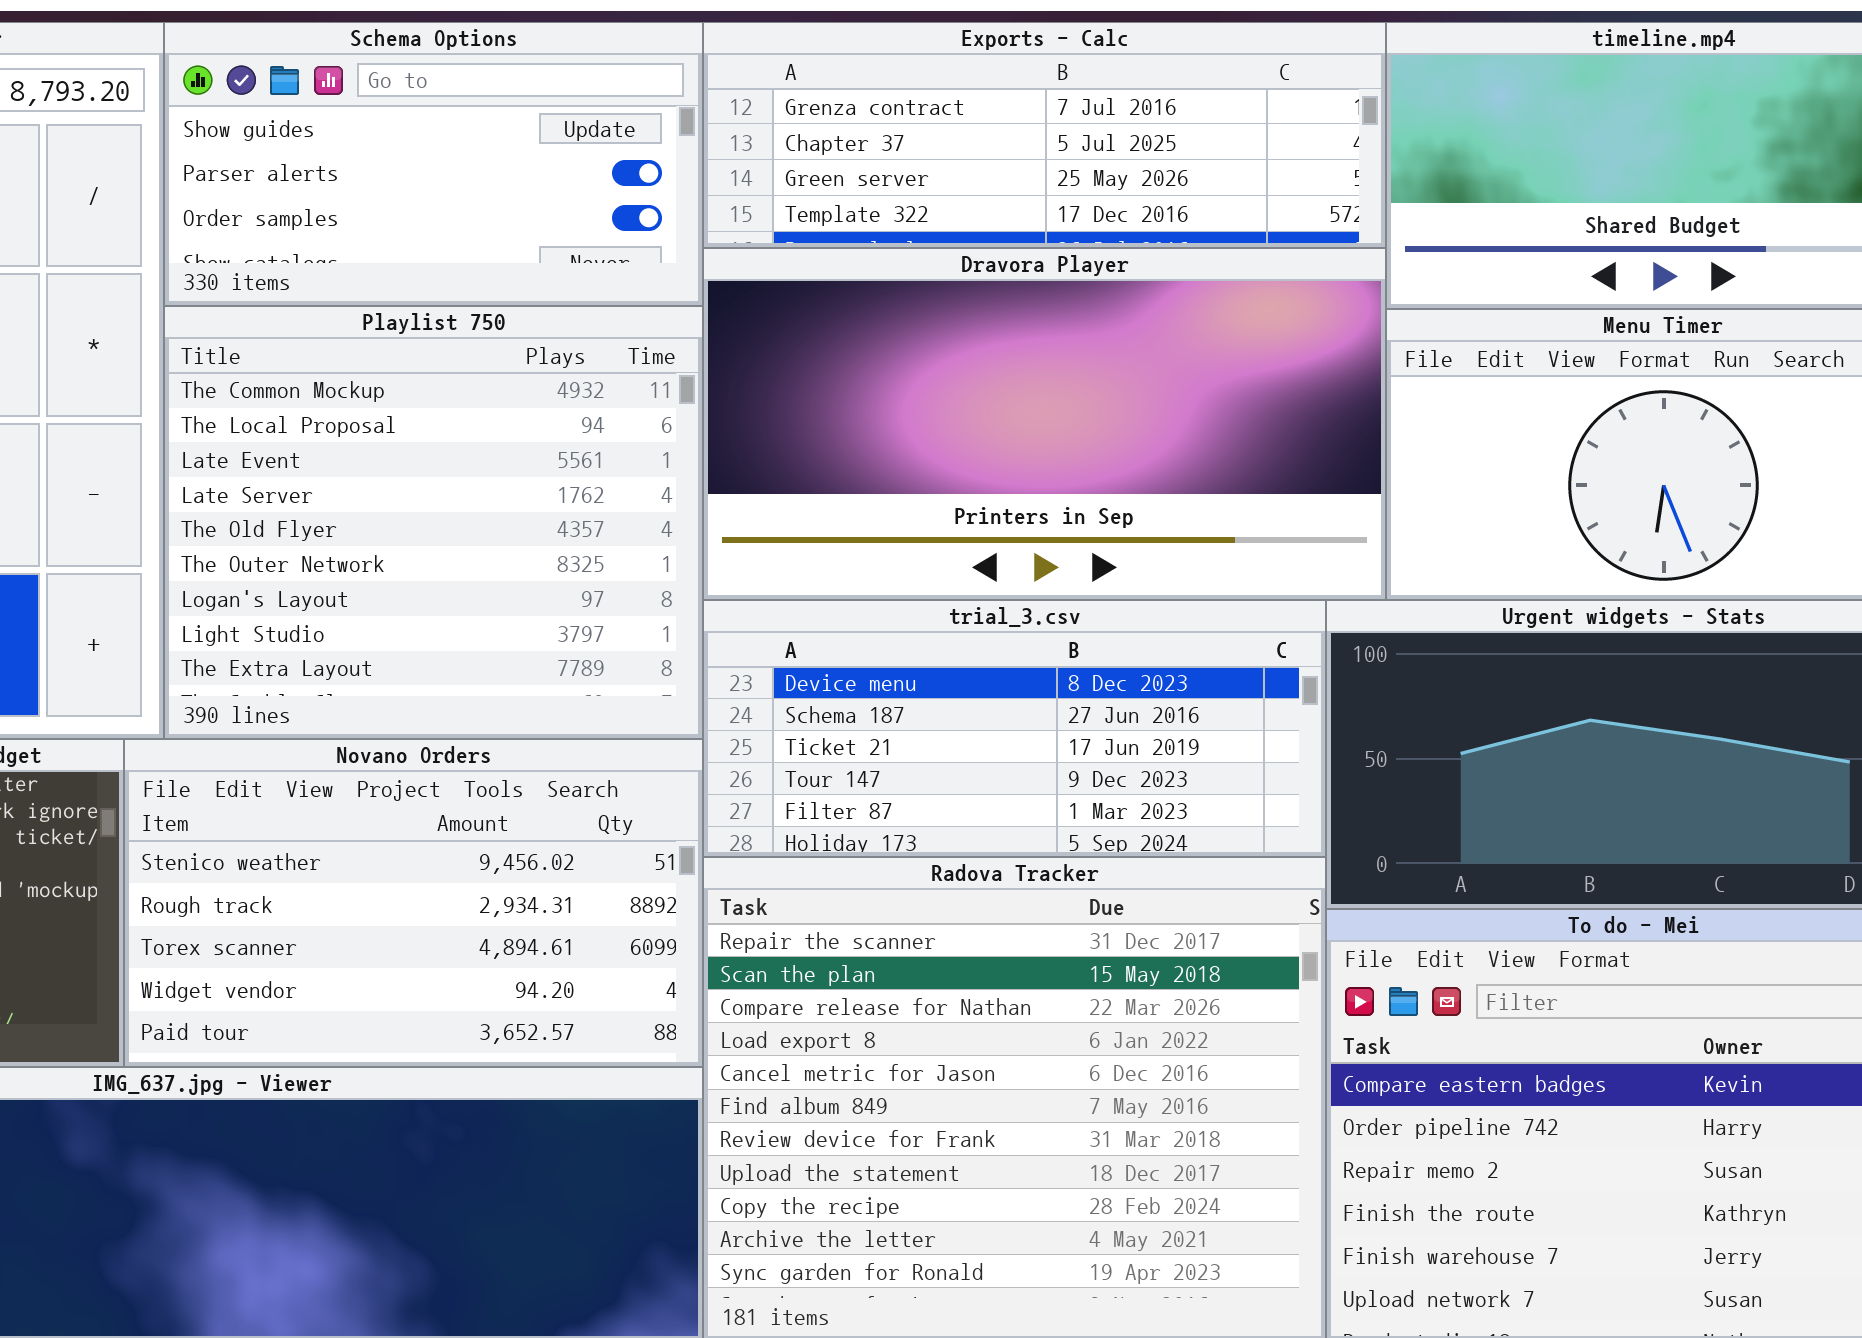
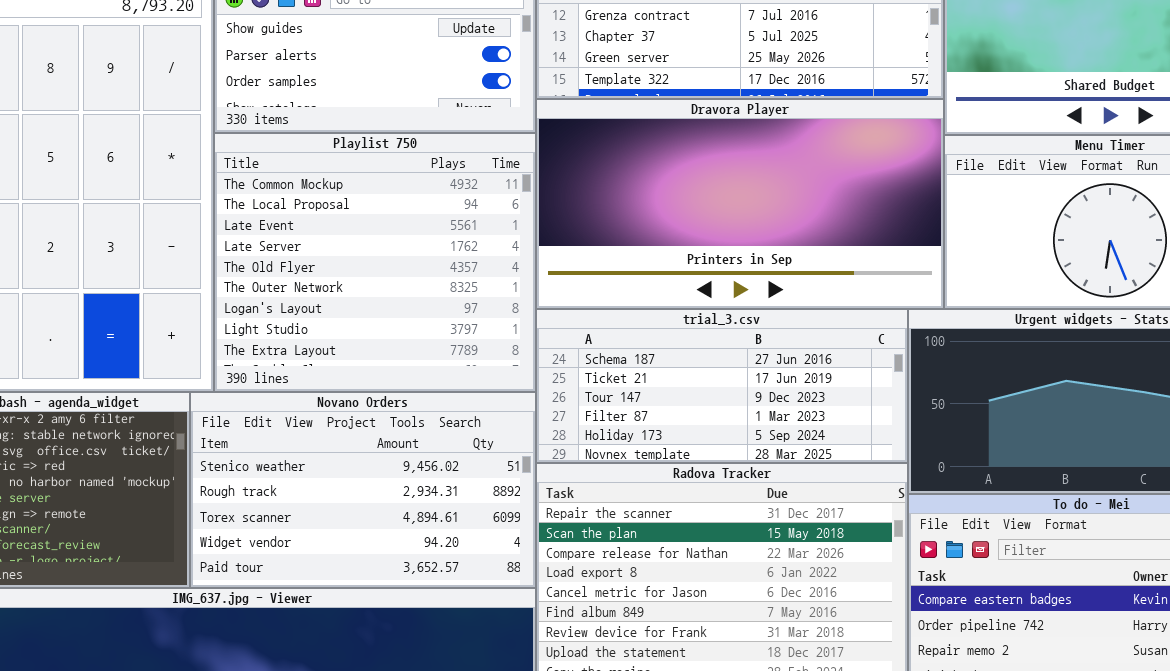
trial_3.csv: [703,600,1326,857] -> [536,309,908,463], scrolled down 1 row

